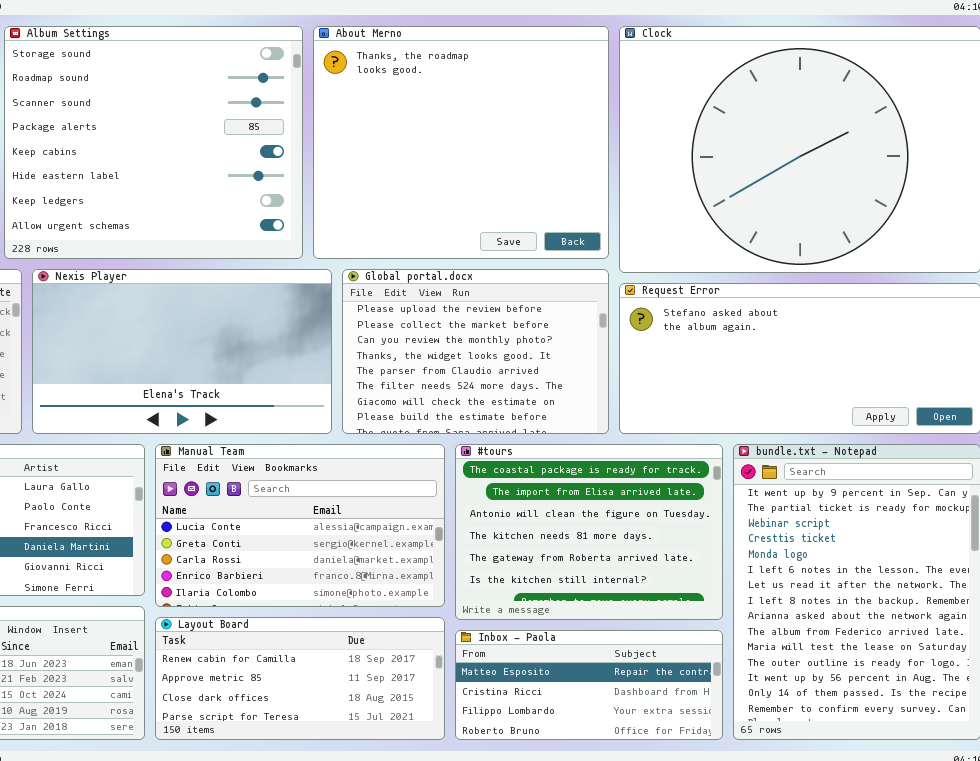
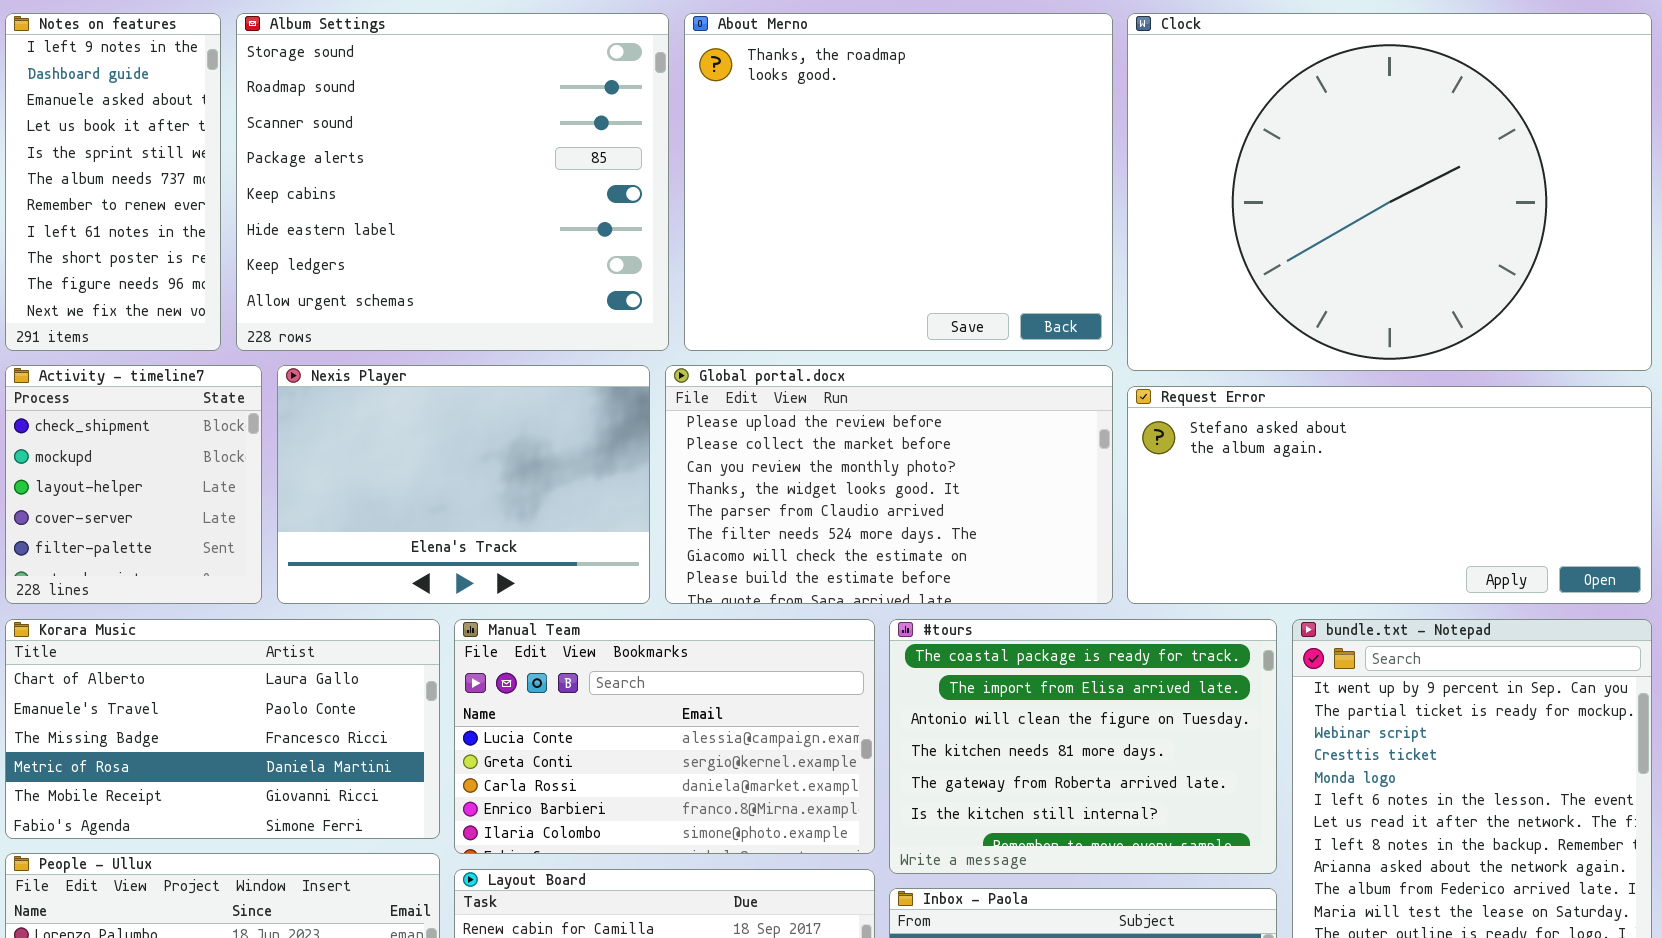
Nexis Player: [32,269,332,434] -> [277,365,650,604], resized
Global portal.docx: [342,269,609,434] -> [665,365,1113,604], resized

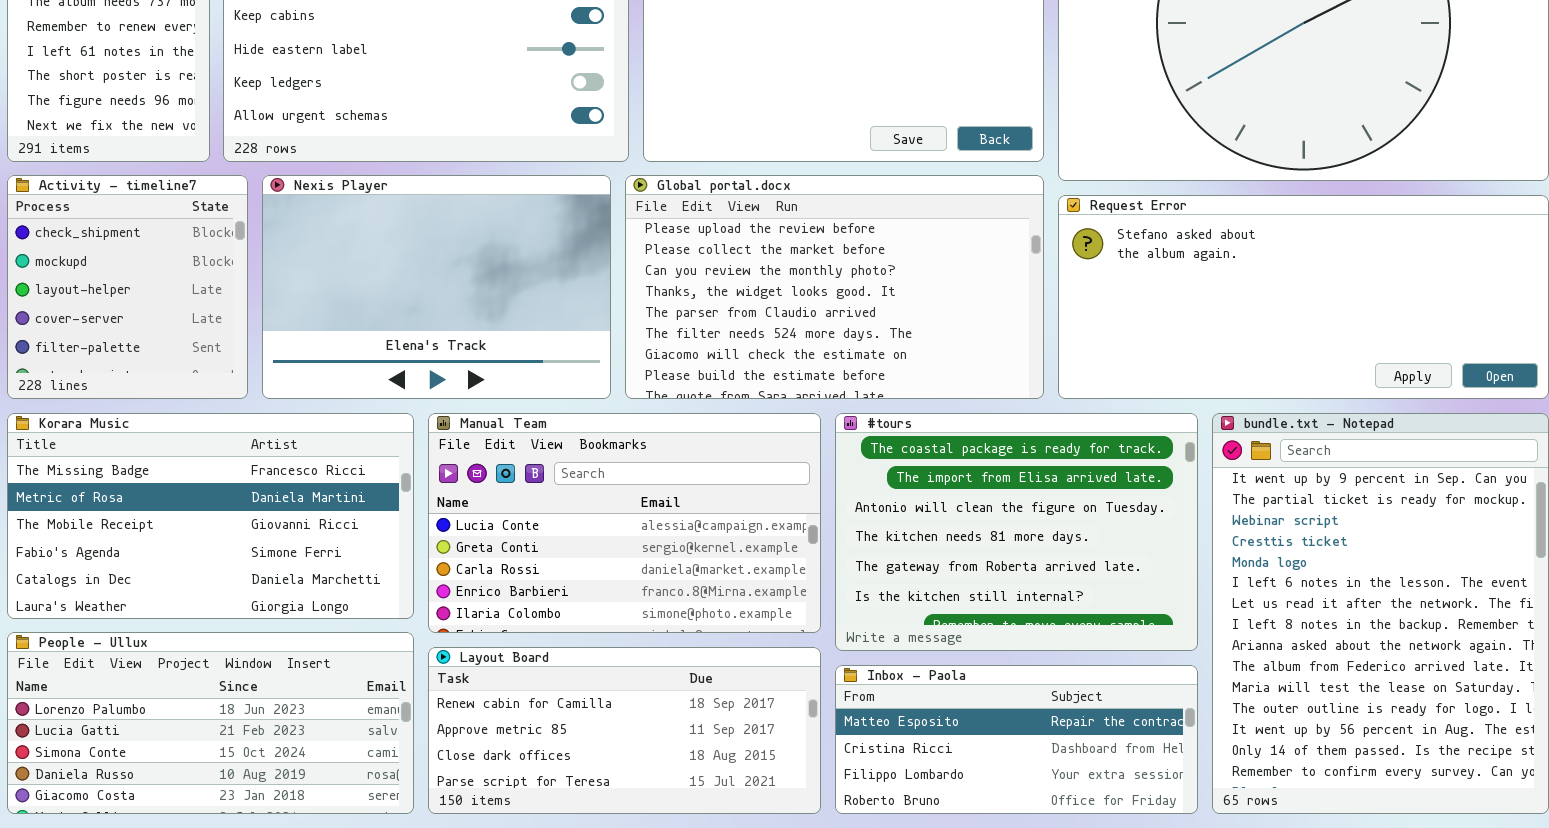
Korara Music: [5,619,440,839] -> [7,413,414,619], scrolled down 2 rows

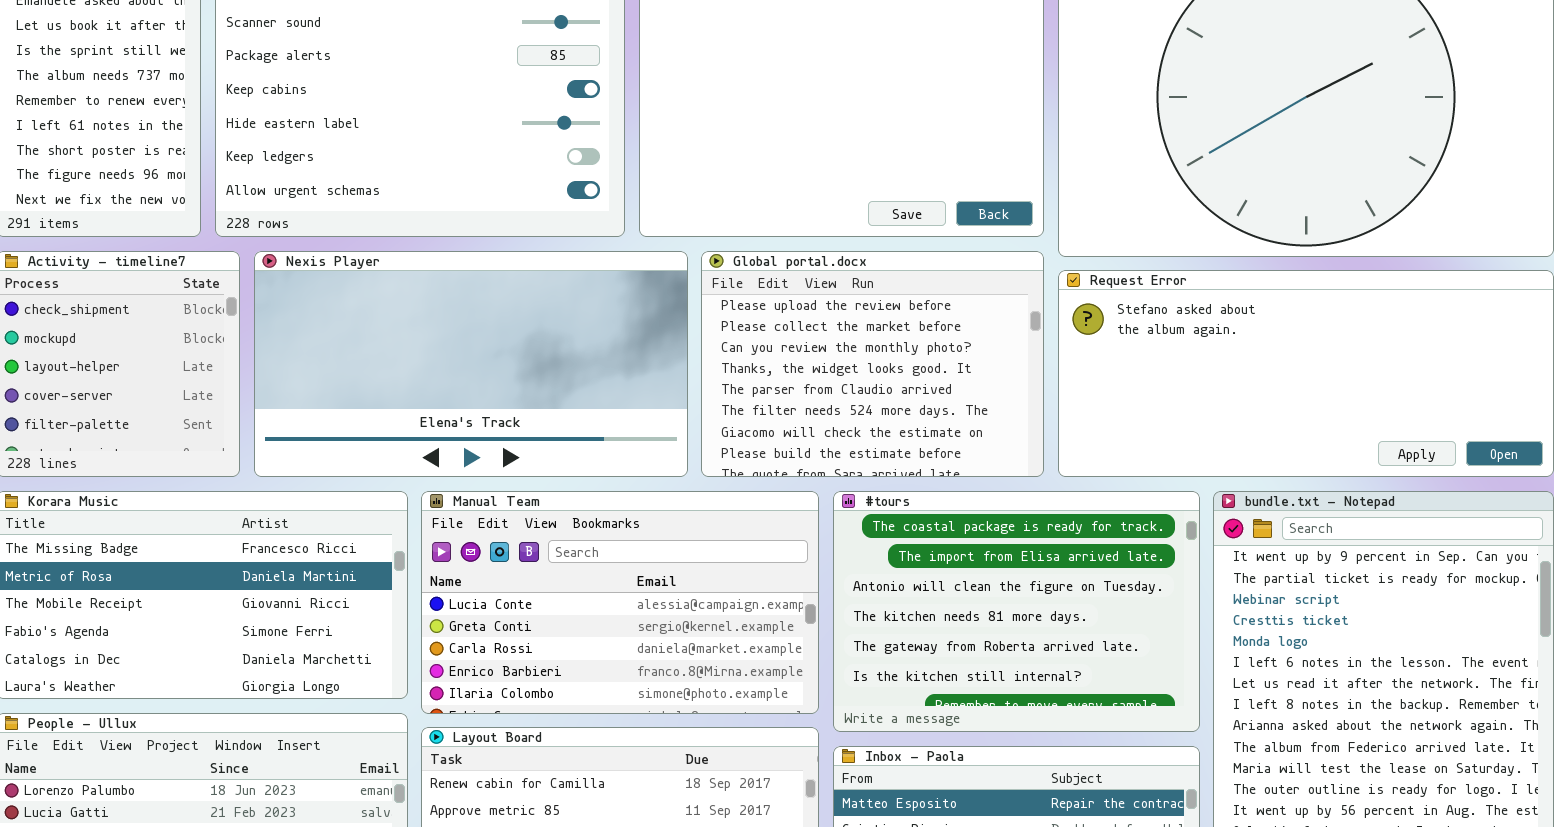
Nexis Player: [262,175,611,399] -> [254,251,688,477], resized
Global portal.docx: [625,175,1044,399] -> [701,251,1044,477], resized

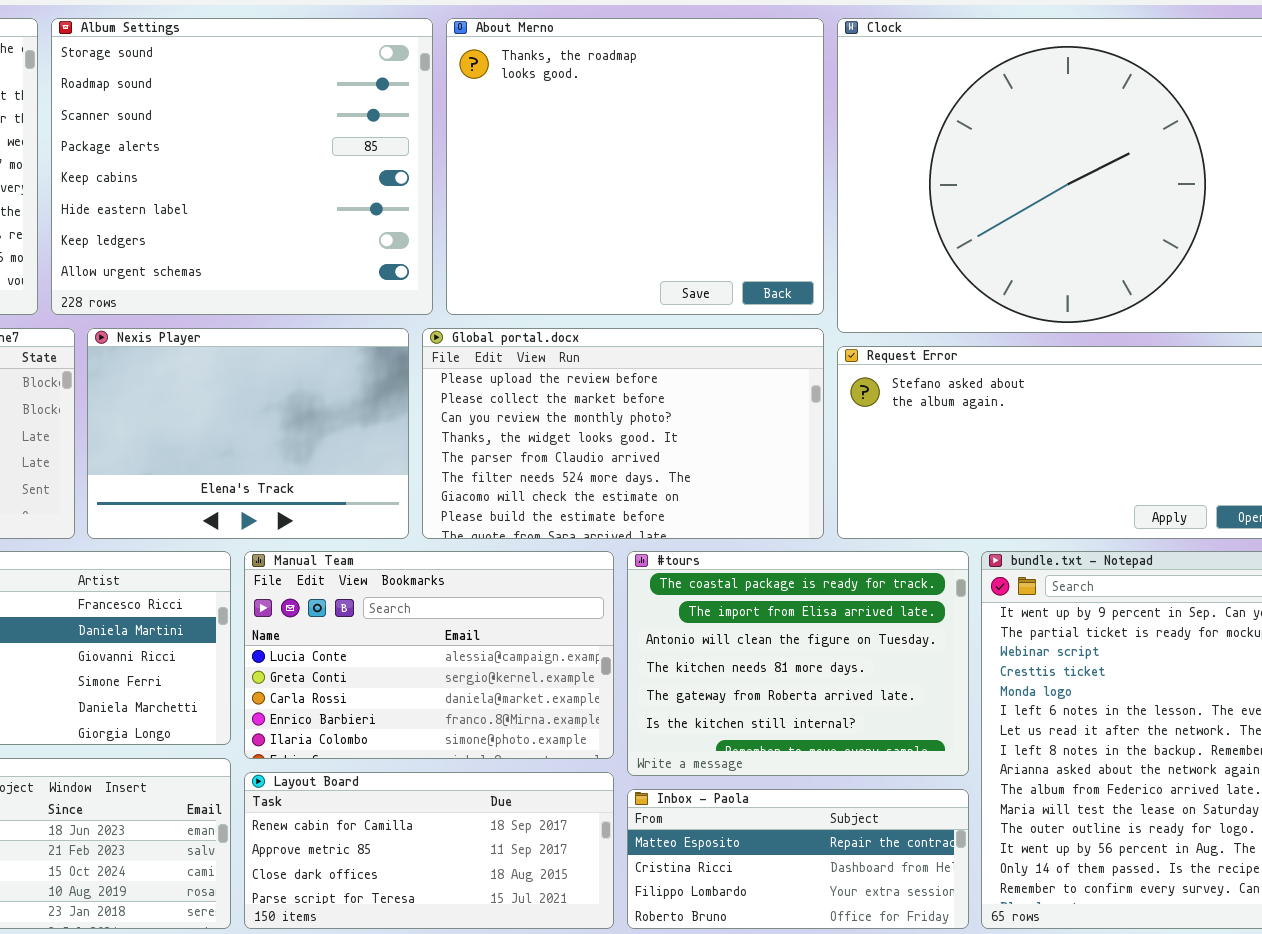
Nexis Player: [254,251,688,477] -> [87,328,409,539], resized
Global portal.docx: [701,251,1044,477] -> [422,328,824,539], resized

